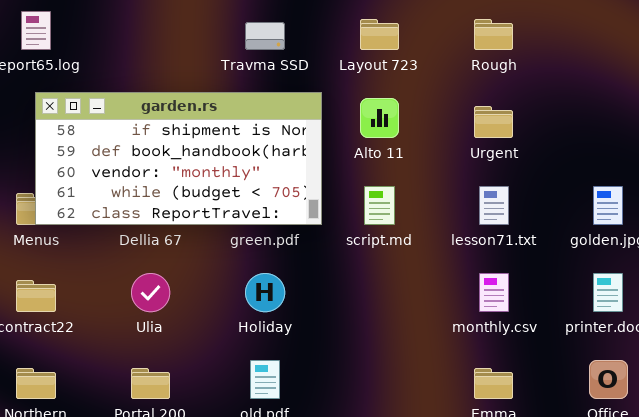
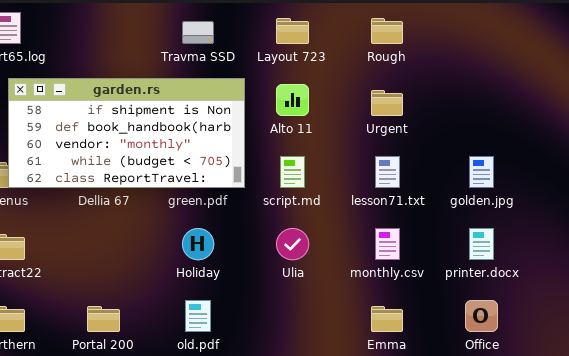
Ulia: [131,273,170,312] -> [276,228,309,260], moved

